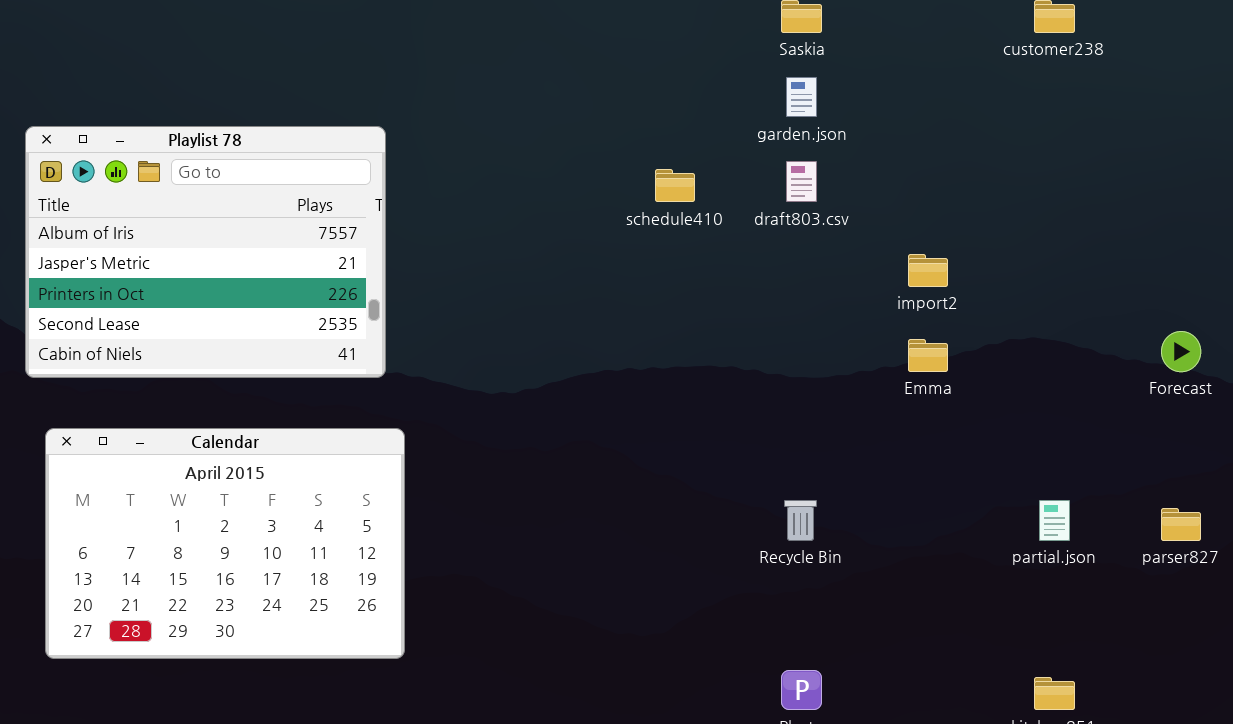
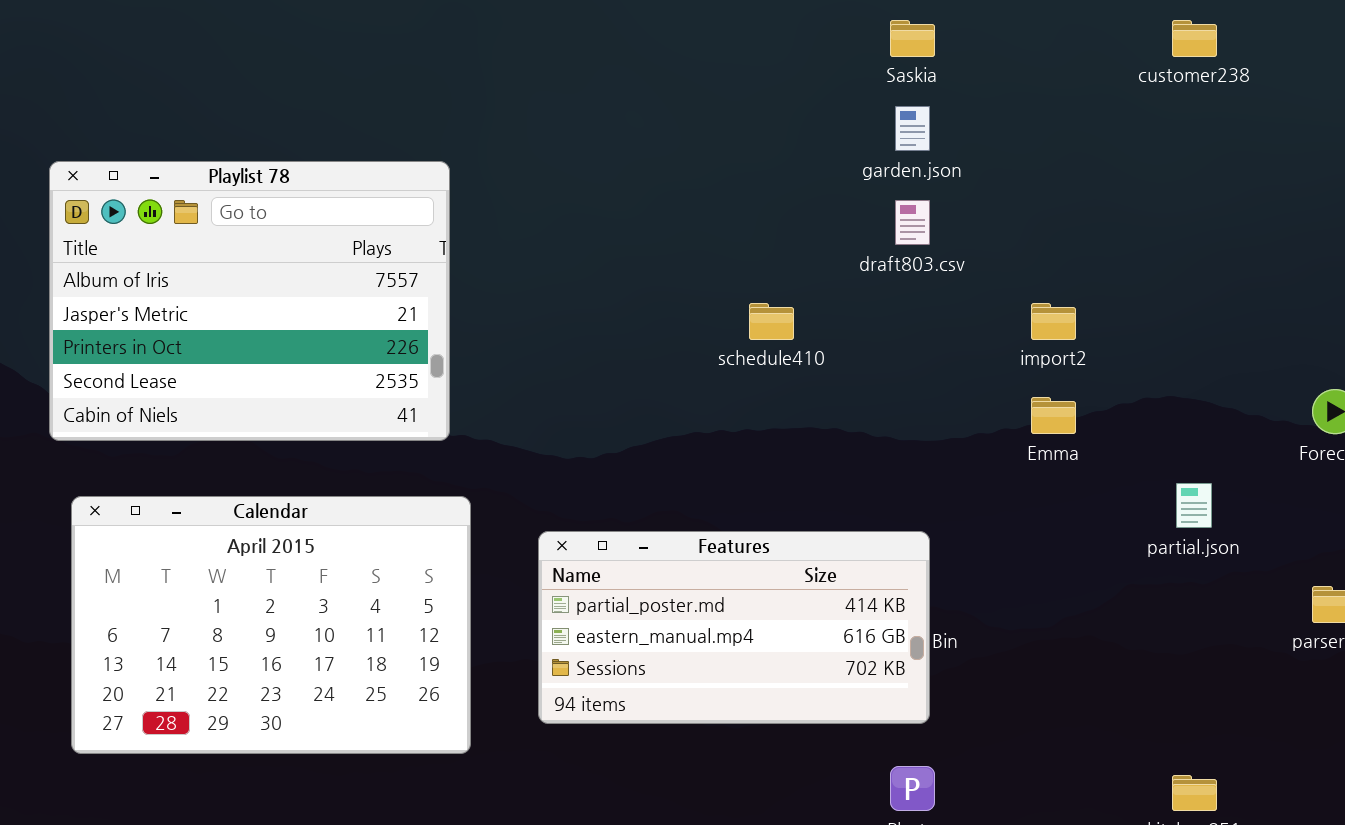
schedule410: [655,169,695,202] -> [749,303,794,340], moved
Features: none -> [538,531,930,724], opened
partial.json: [1039,500,1070,541] -> [1176,483,1212,528], moved

